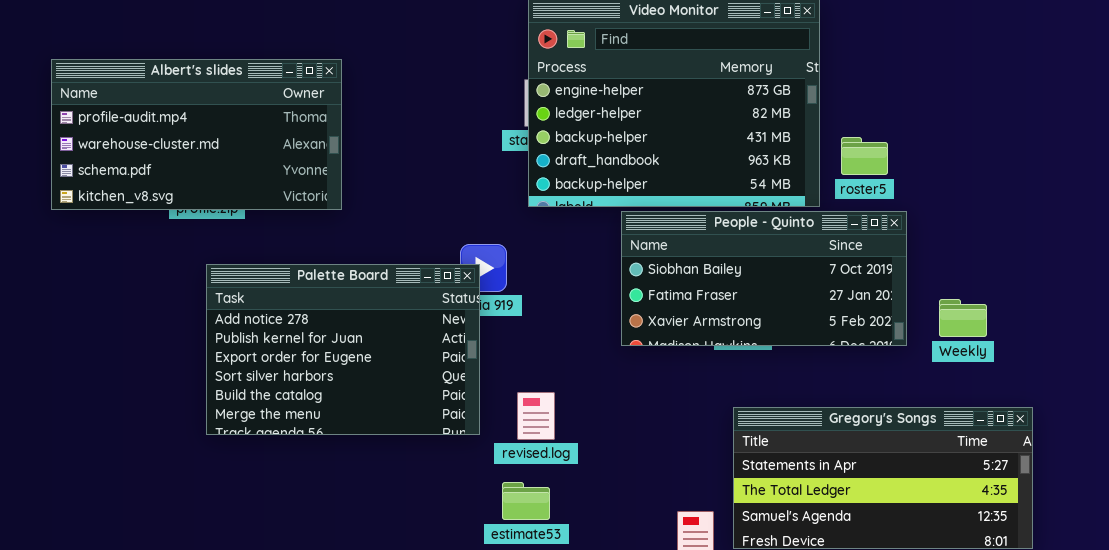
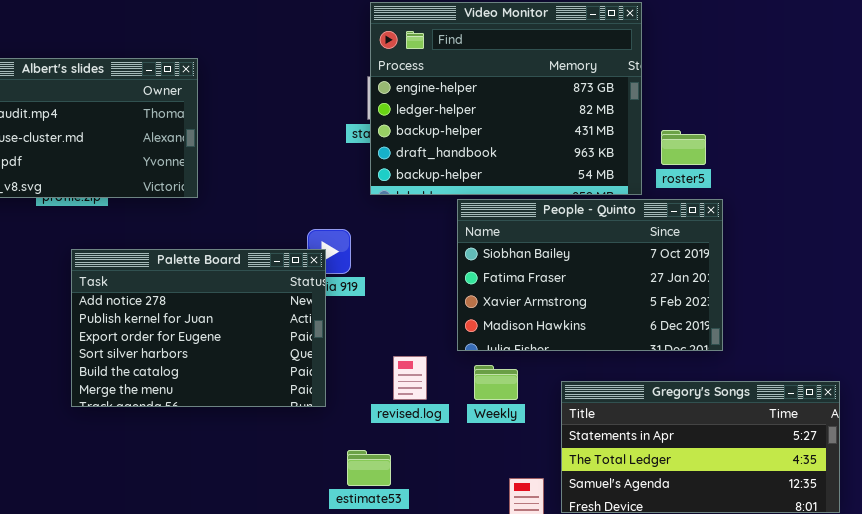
People - Quinto: [621,211,907,346] -> [457,199,723,351], resized
Weekly: [939,299,987,337] -> [474,365,518,400], moved
revised.log: [517,392,555,440] -> [393,356,427,400], moved

